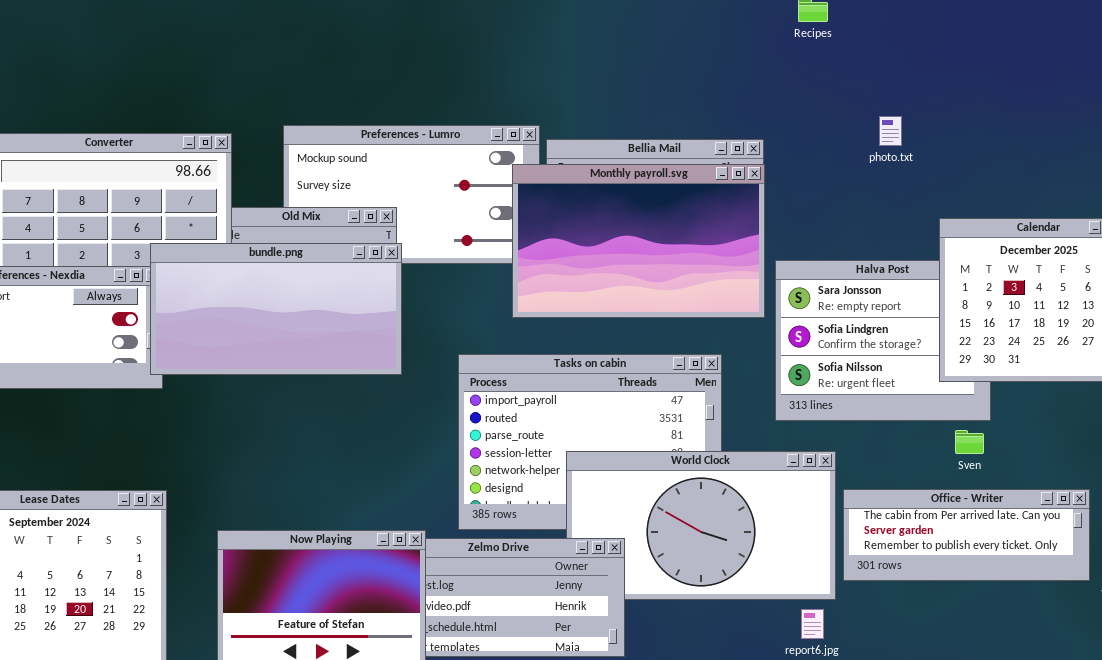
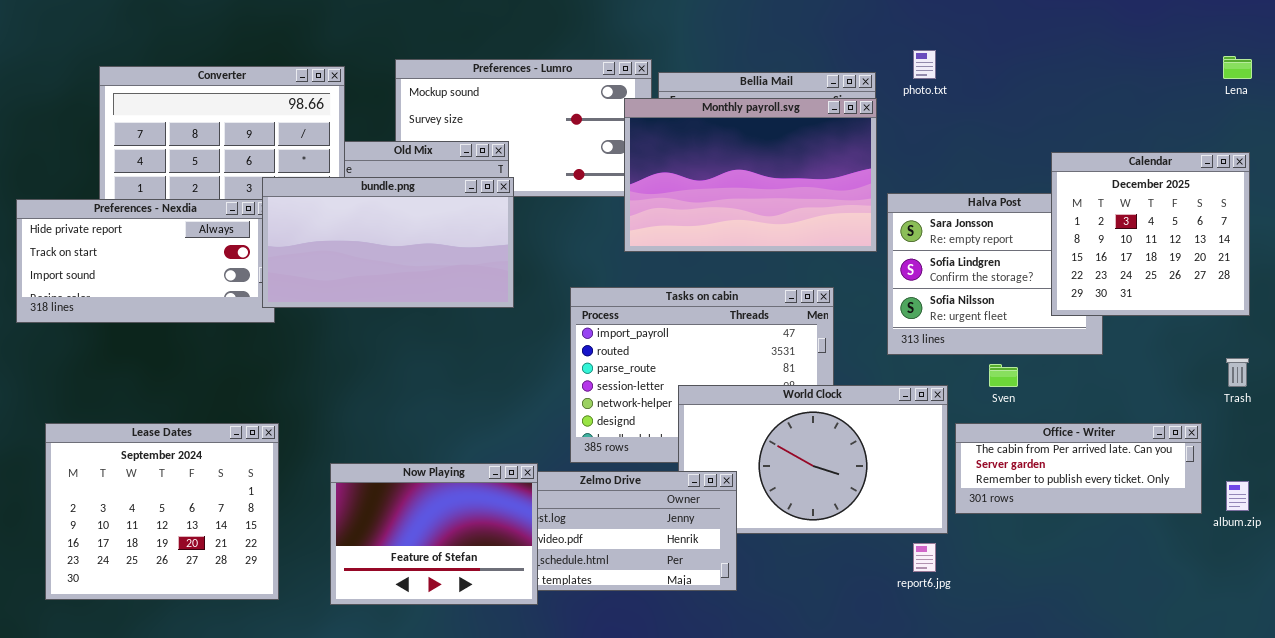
photo.txt: [879,116,902,146] -> [913,50,936,79], moved
Sven: [955,430,984,454] -> [989,364,1018,387], moved

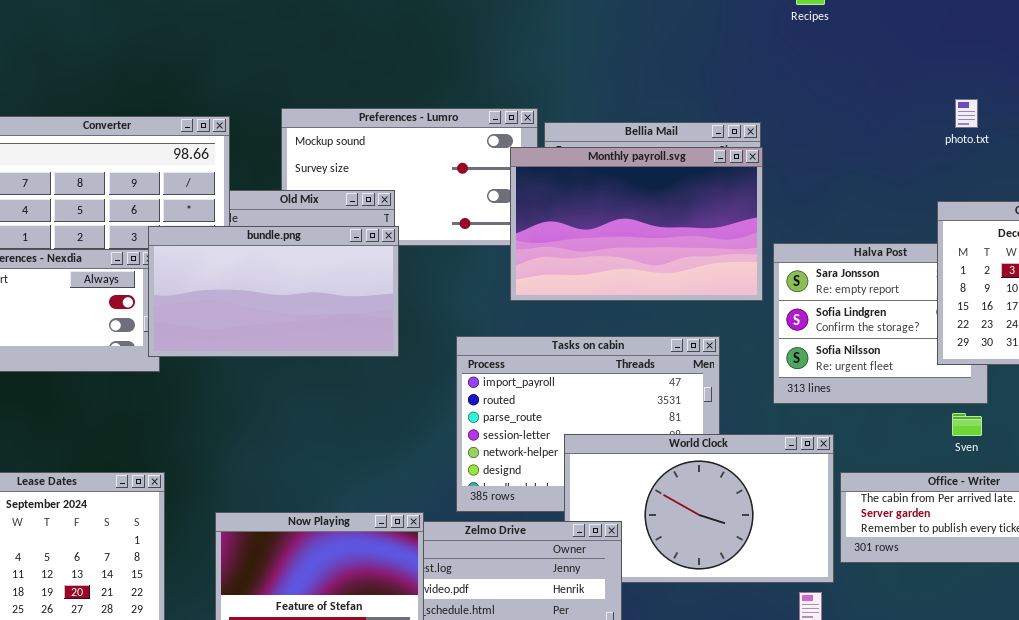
photo.txt: [913,50,936,79] -> [955,99,978,128], moved
Sven: [989,364,1018,387] -> [952,413,982,436], moved

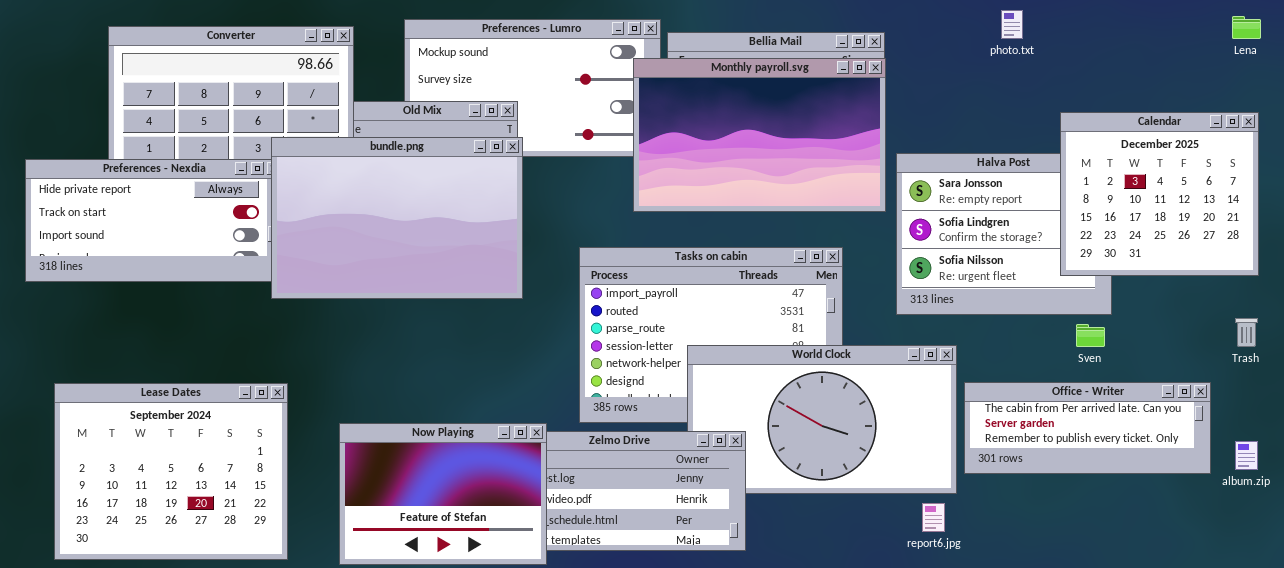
photo.txt: [955,99,978,128] -> [1001,10,1023,39], moved
bundle.png: [148,226,399,357] -> [271,137,523,299], resized

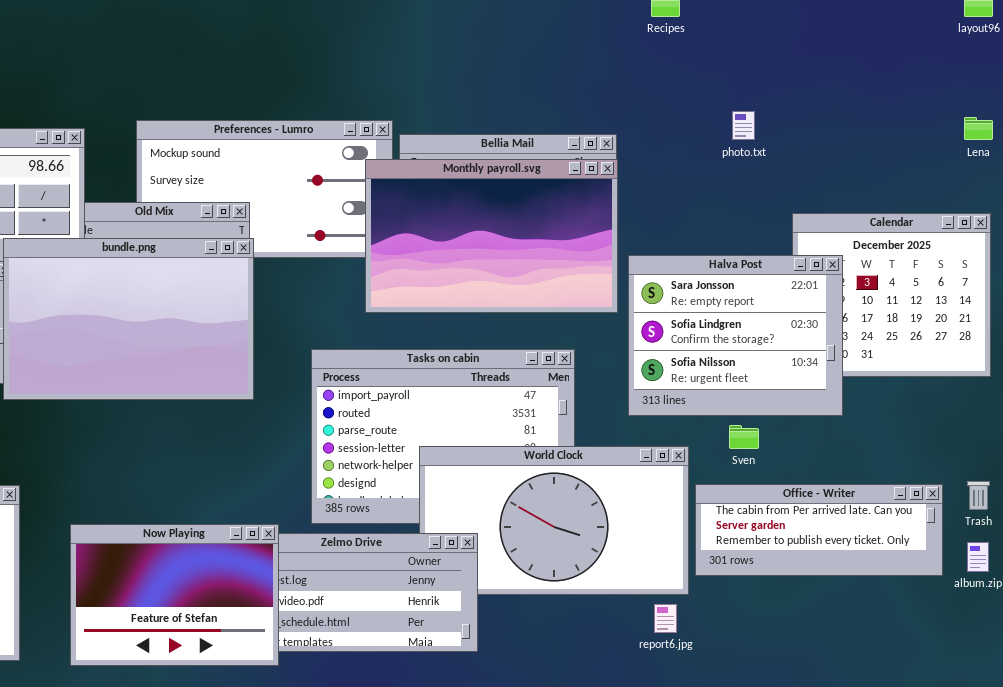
Halva Post: [896,153,1112,315] -> [628,255,843,416], raised
Trash: [1235,318,1258,347] -> [967,481,990,510], moved
Sven: [1076,324,1105,347] -> [729,425,759,449], moved

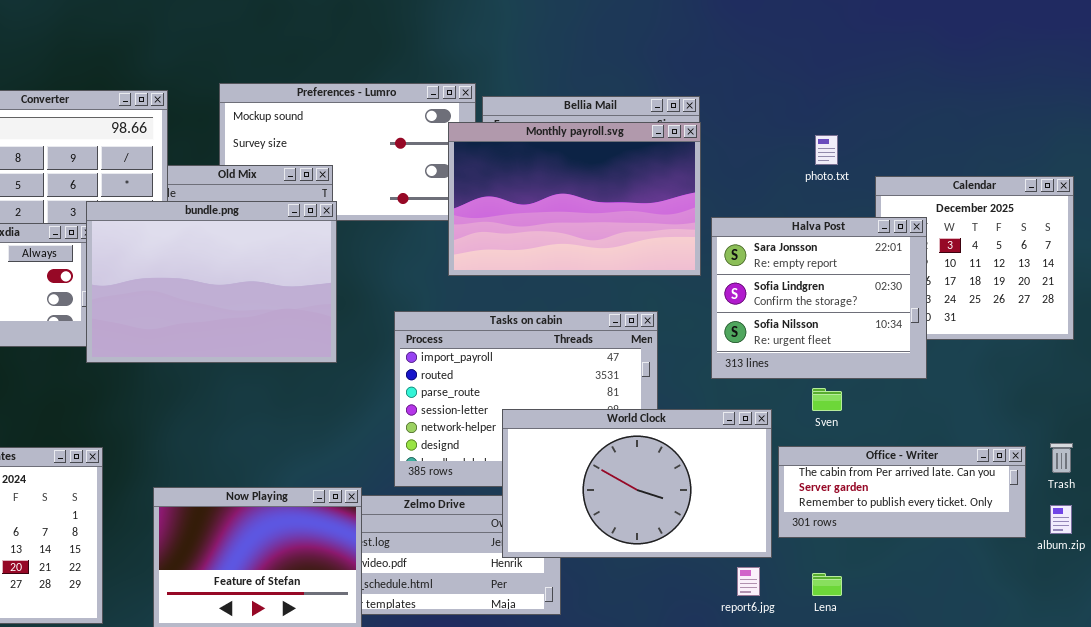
photo.txt: [732,111,755,140] -> [815,135,838,165], moved
Lena: [964,117,993,140] -> [812,573,842,596], moved
World Clock: [419,446,689,595] -> [502,409,772,558], raised

